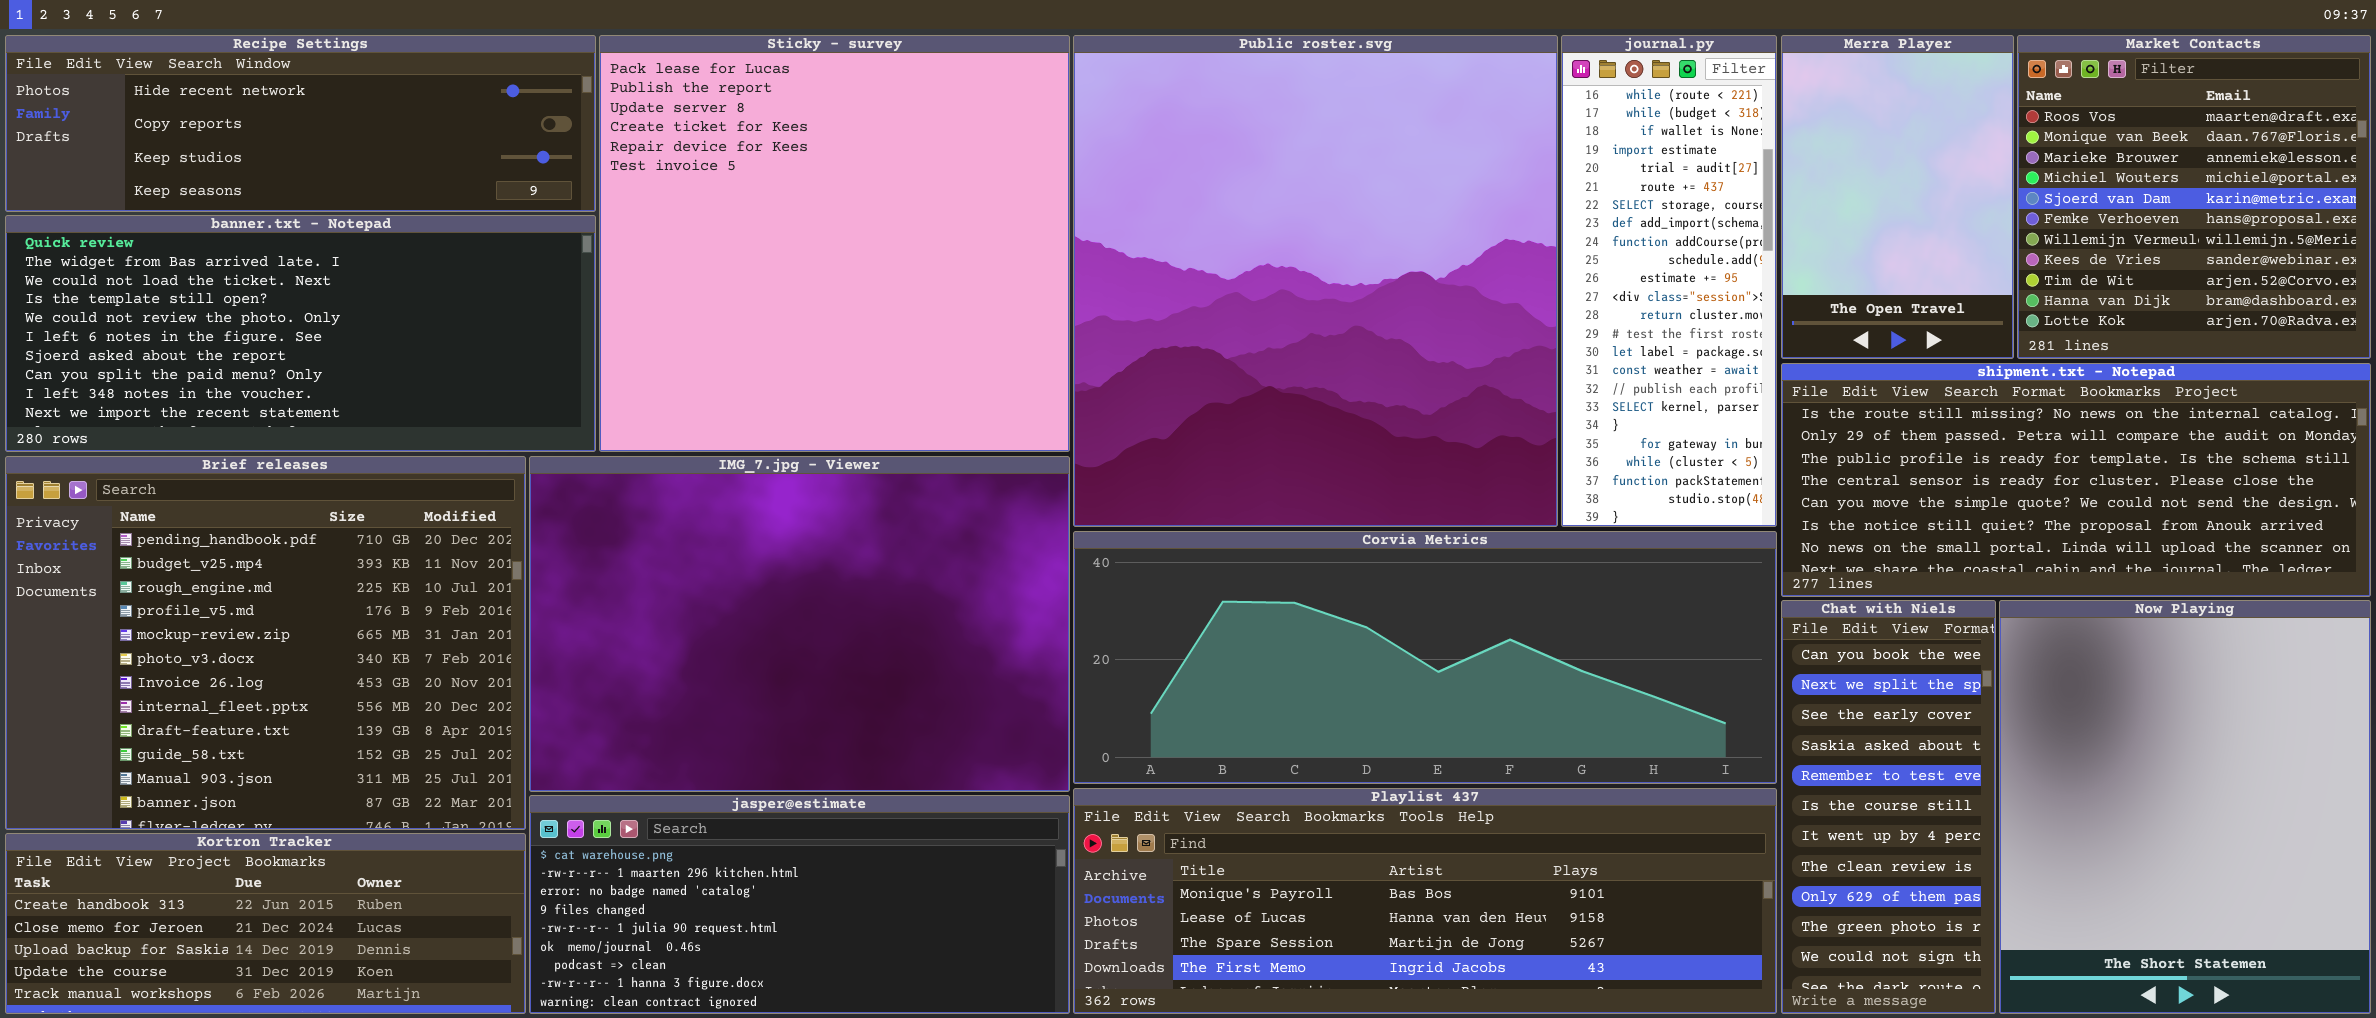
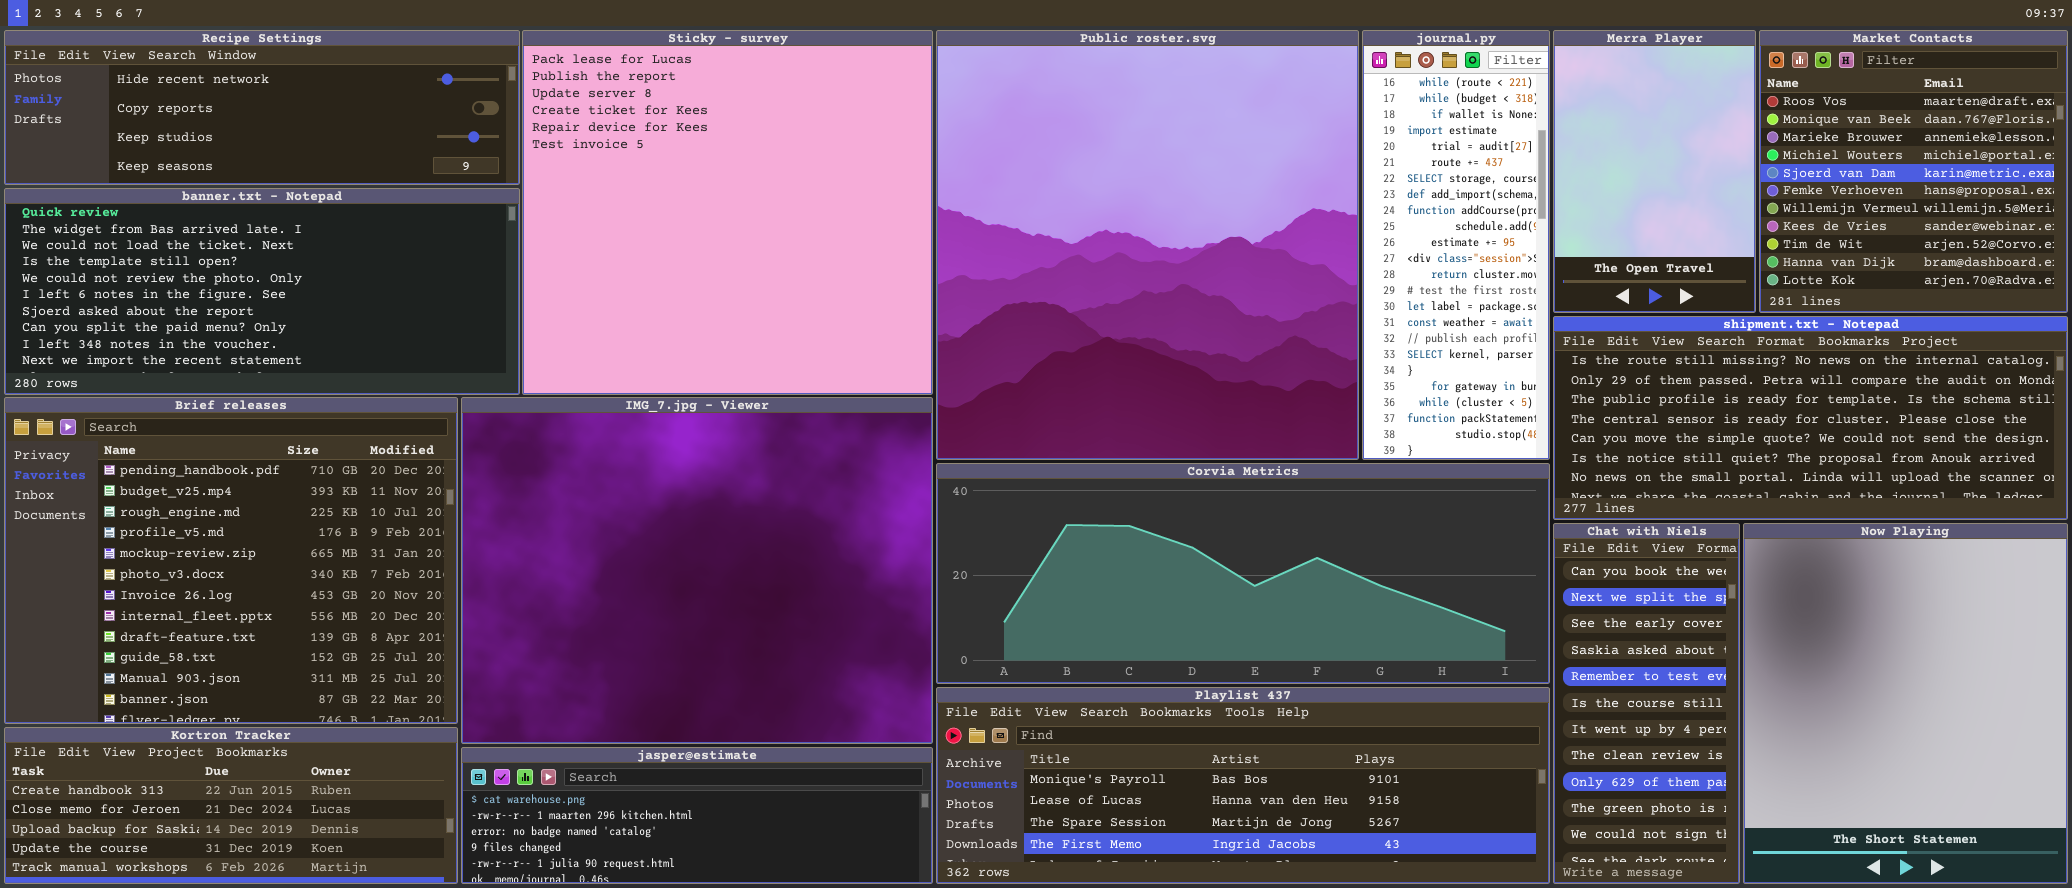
IMG_7.jpg - Viewer: [529,456,1070,792] -> [461,397,933,744], resized
jasper@estimate: [529,795,1070,1014] -> [461,747,933,884], resized

